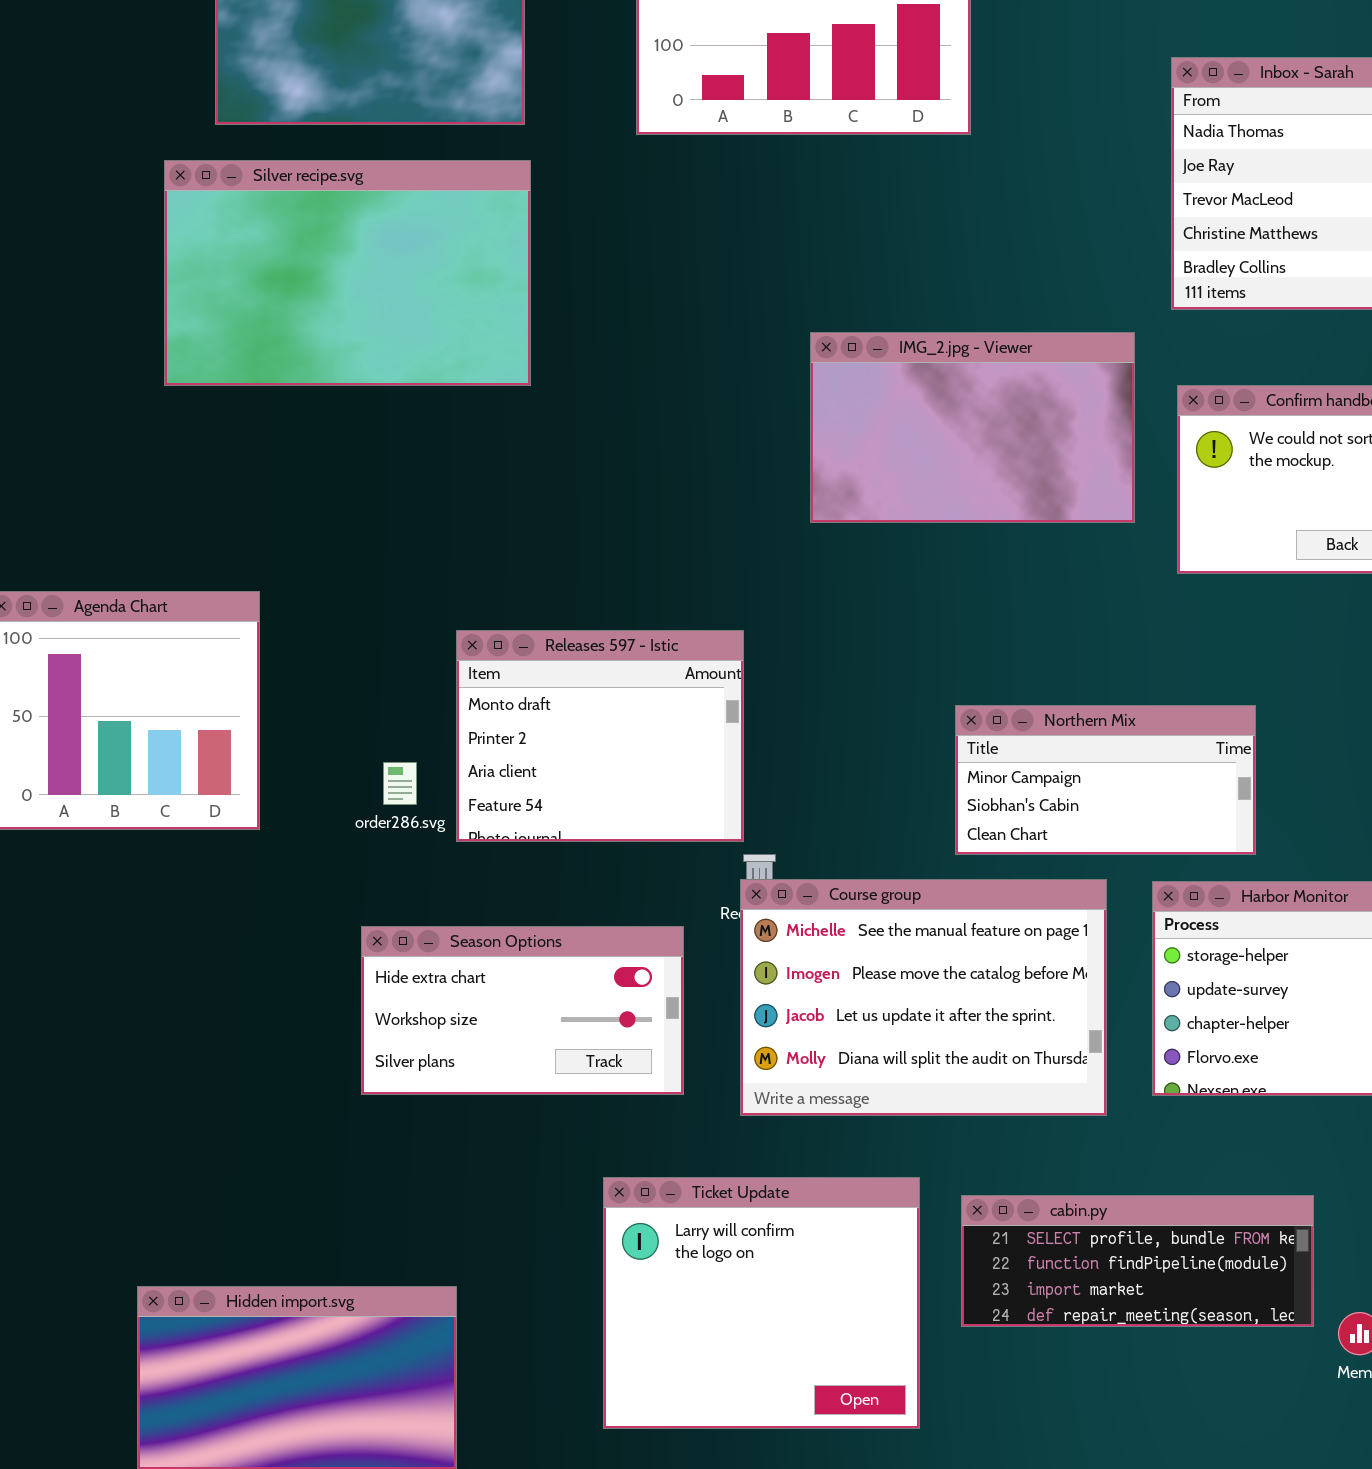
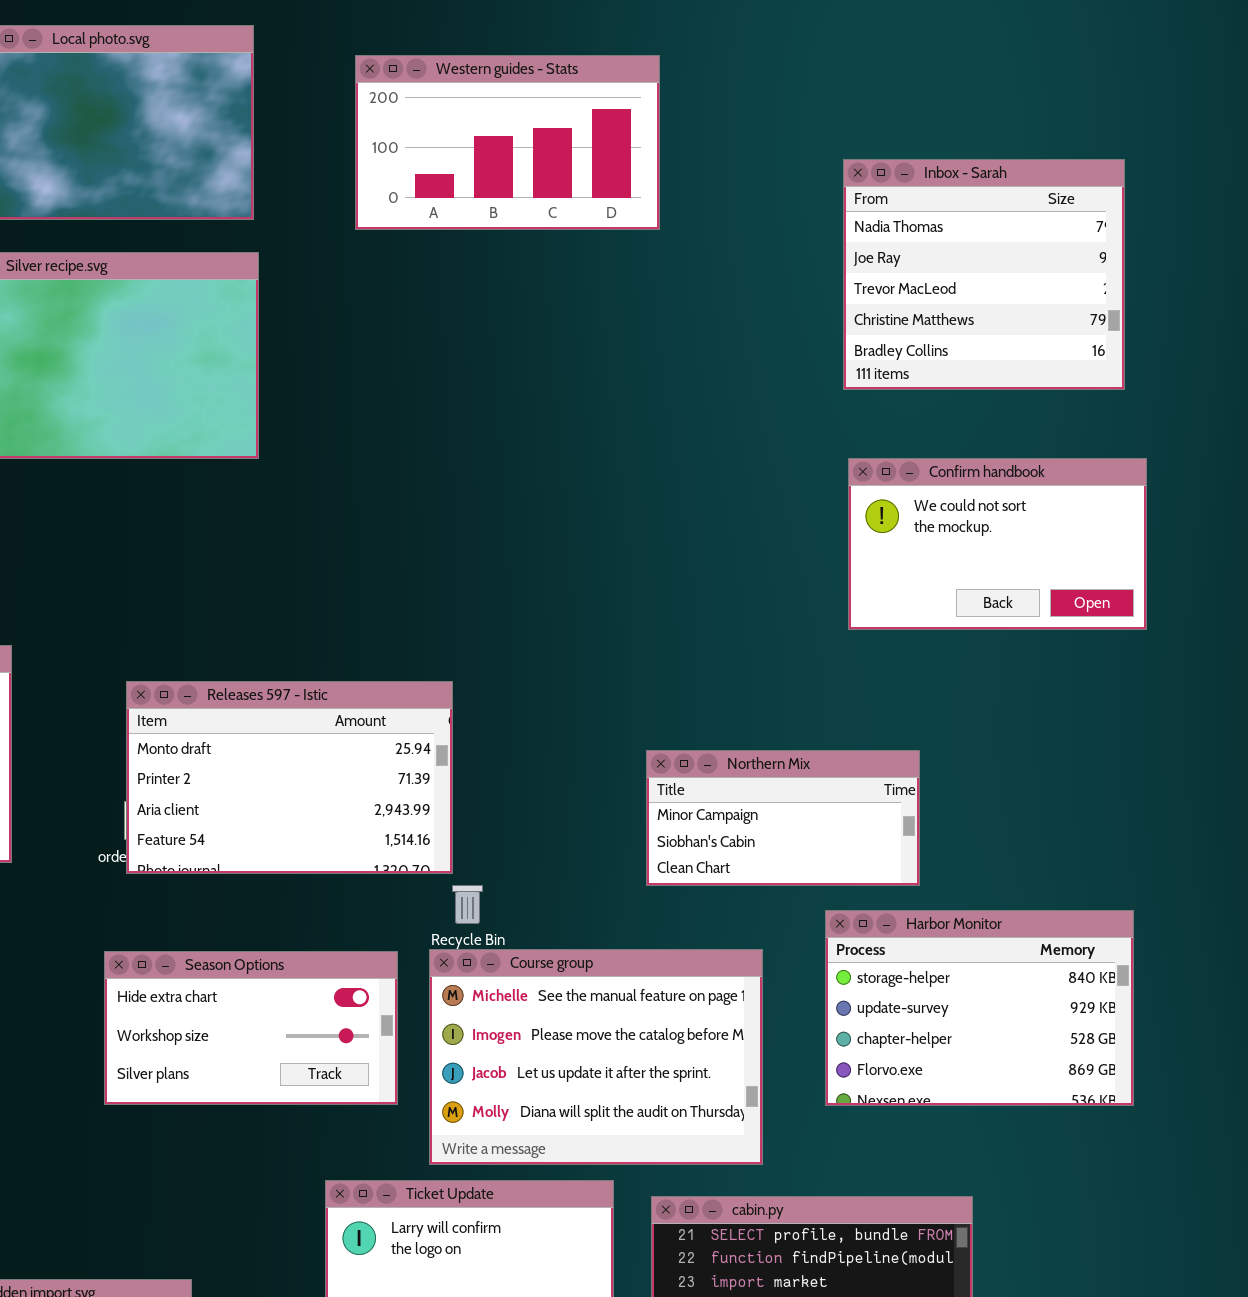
IMG_2.jpg - Viewer: [810,332,1135,523] -> none, closed
Releases 597 - Istic: [456,630,744,842] -> [126,681,453,874], resized
Course group: [740,879,1107,1116] -> [429,949,763,1165], moved

